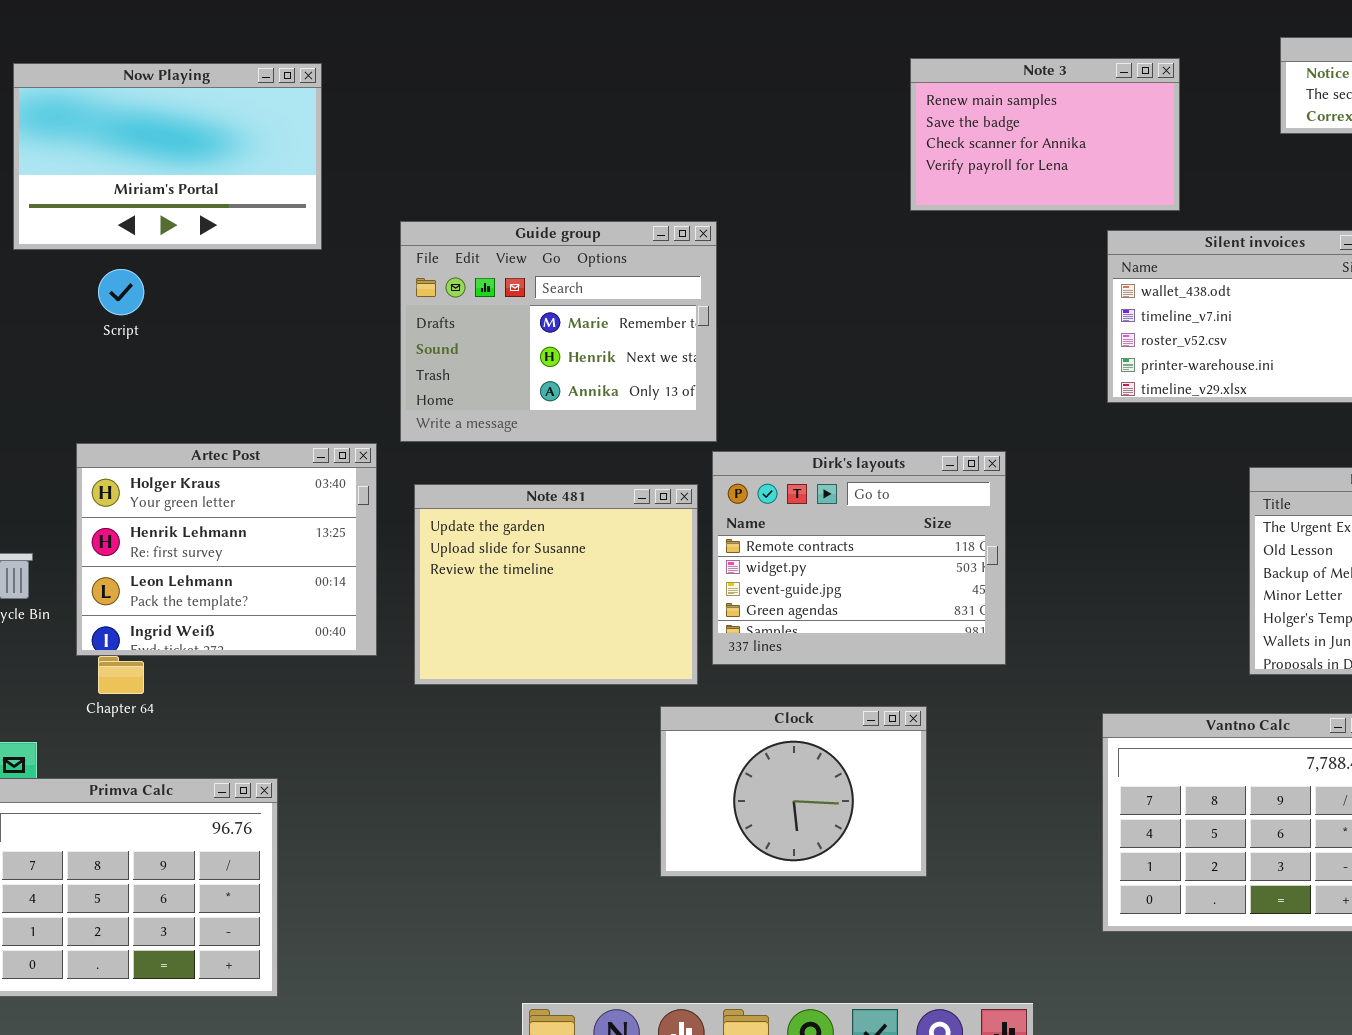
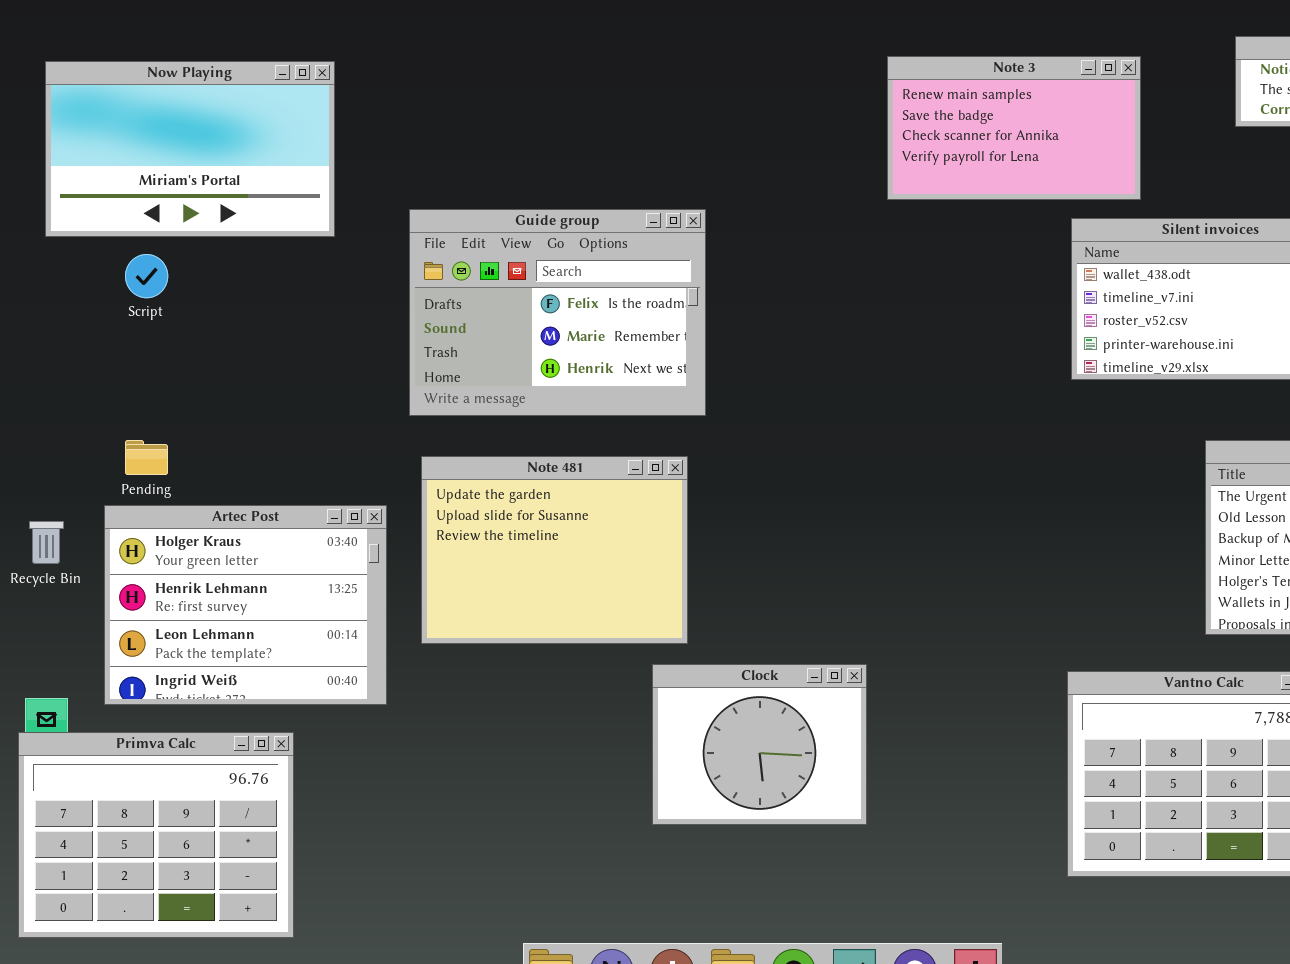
Guide group: [400,221,717,442] -> [409,209,706,416], scrolled up 1 row
Artec Post: [76,443,377,656] -> [104,505,387,705], moved
Dirk's layouts: [712,451,1006,665] -> none, closed
Clock: [660,706,927,877] -> [652,664,867,825], resized

